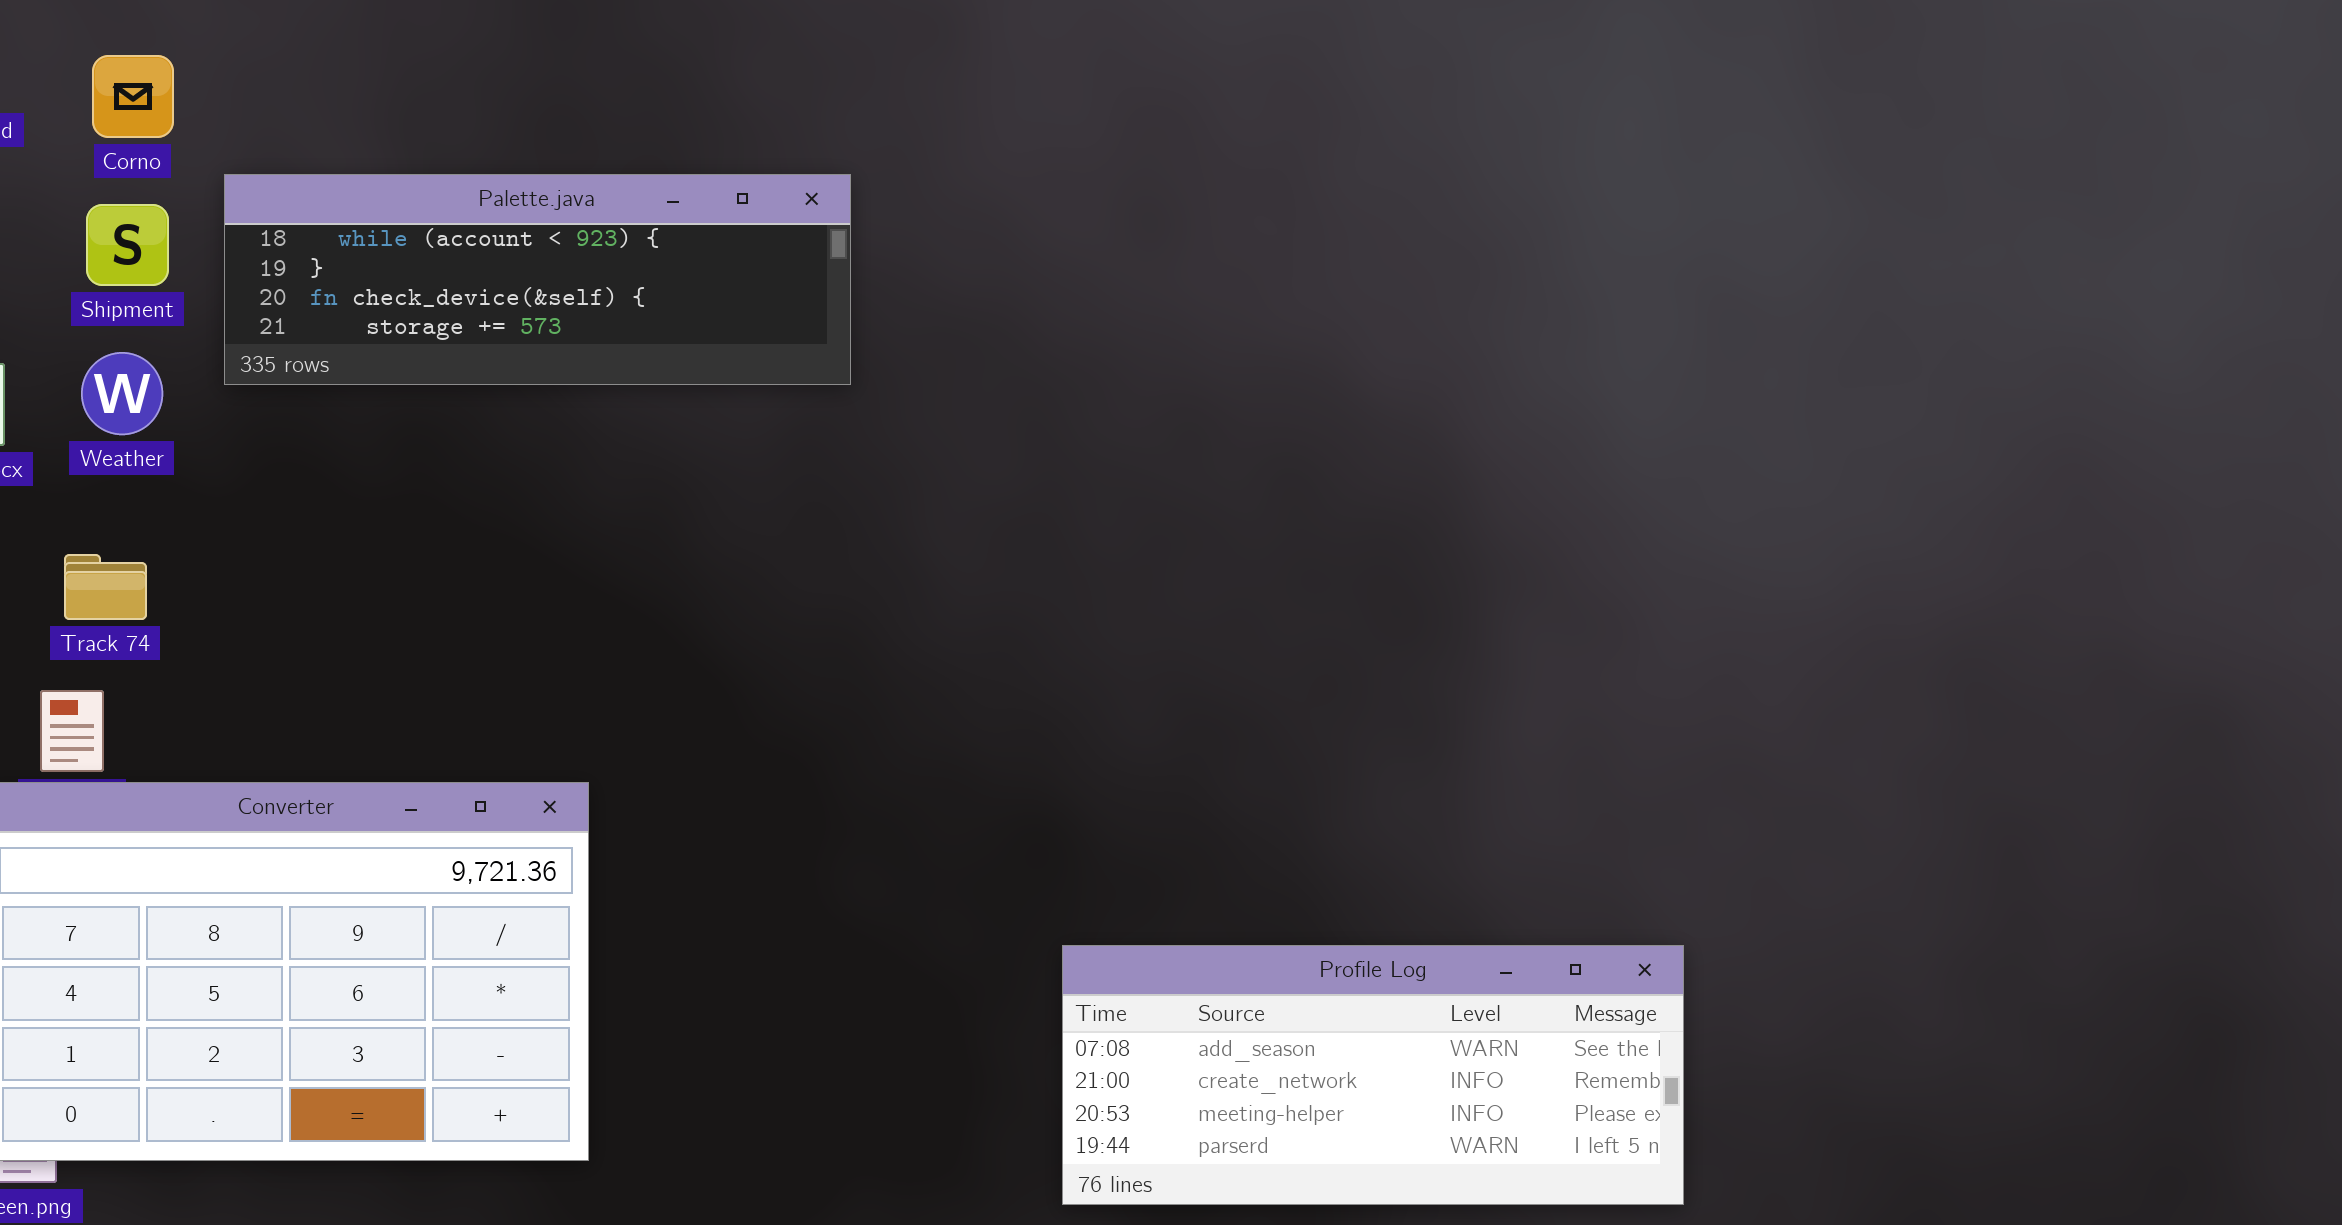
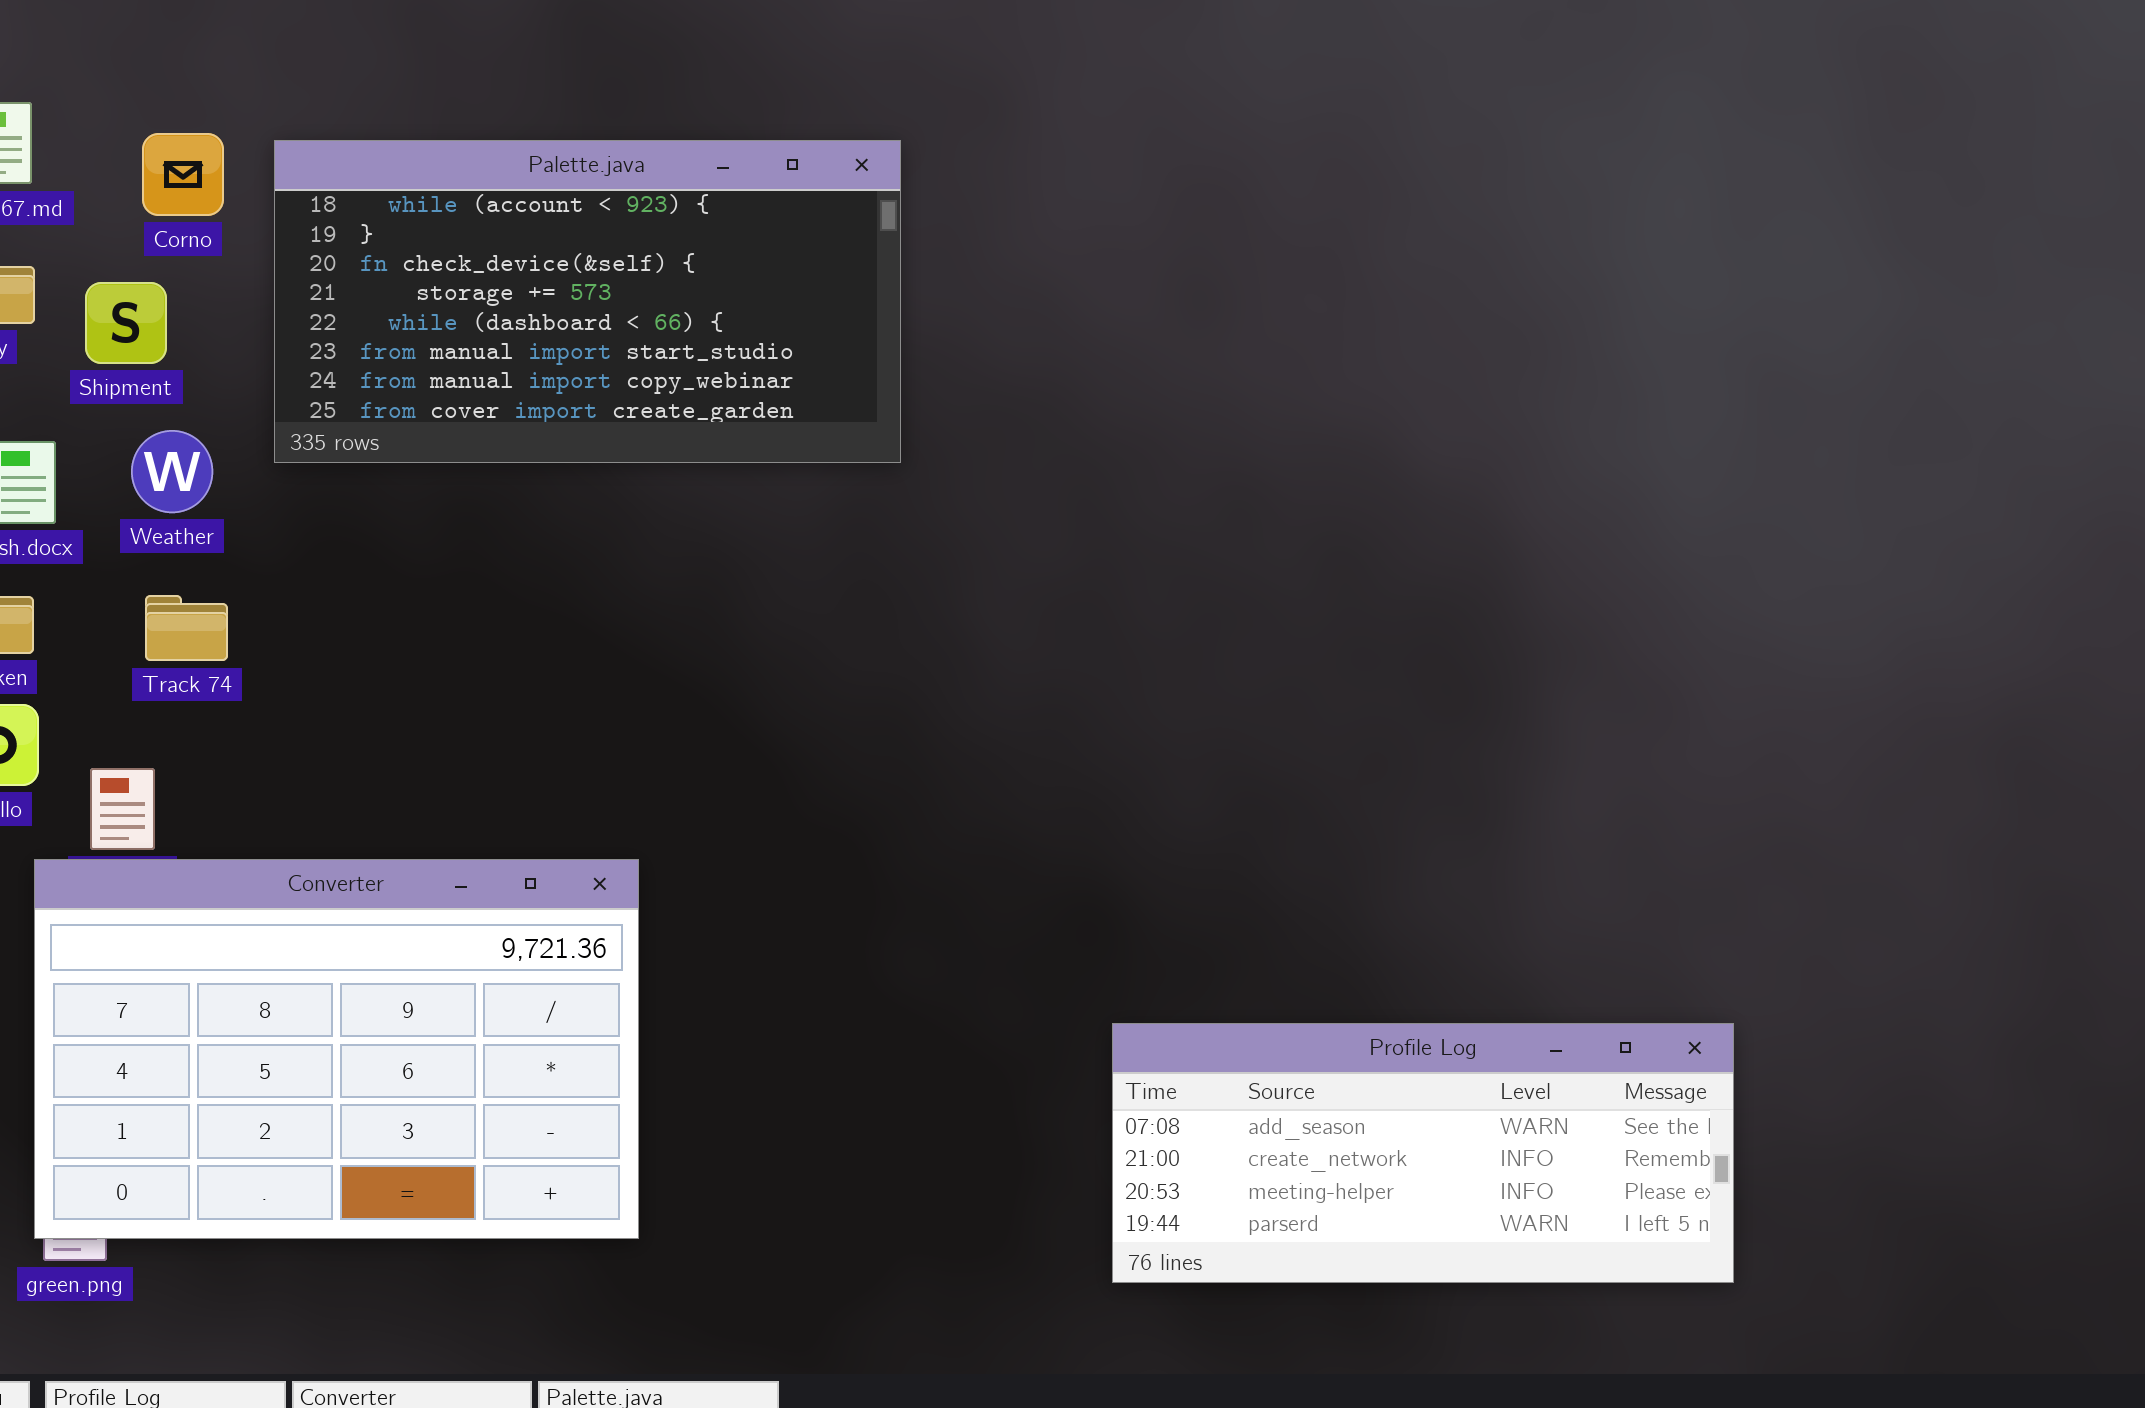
Palette.java: [224,174,851,385] -> [274,140,901,463], resized
Shipment: [86,204,169,286] -> [85,282,167,364], moved
Track 74: [64,554,147,620] -> [145,595,228,661], moved

